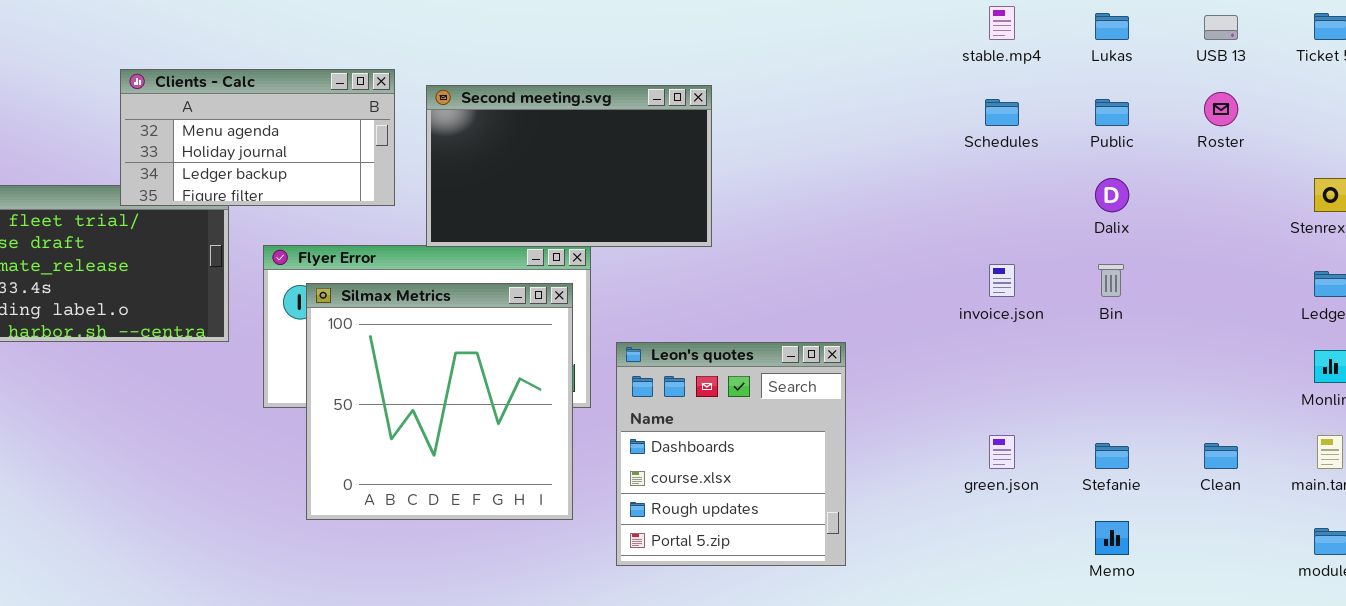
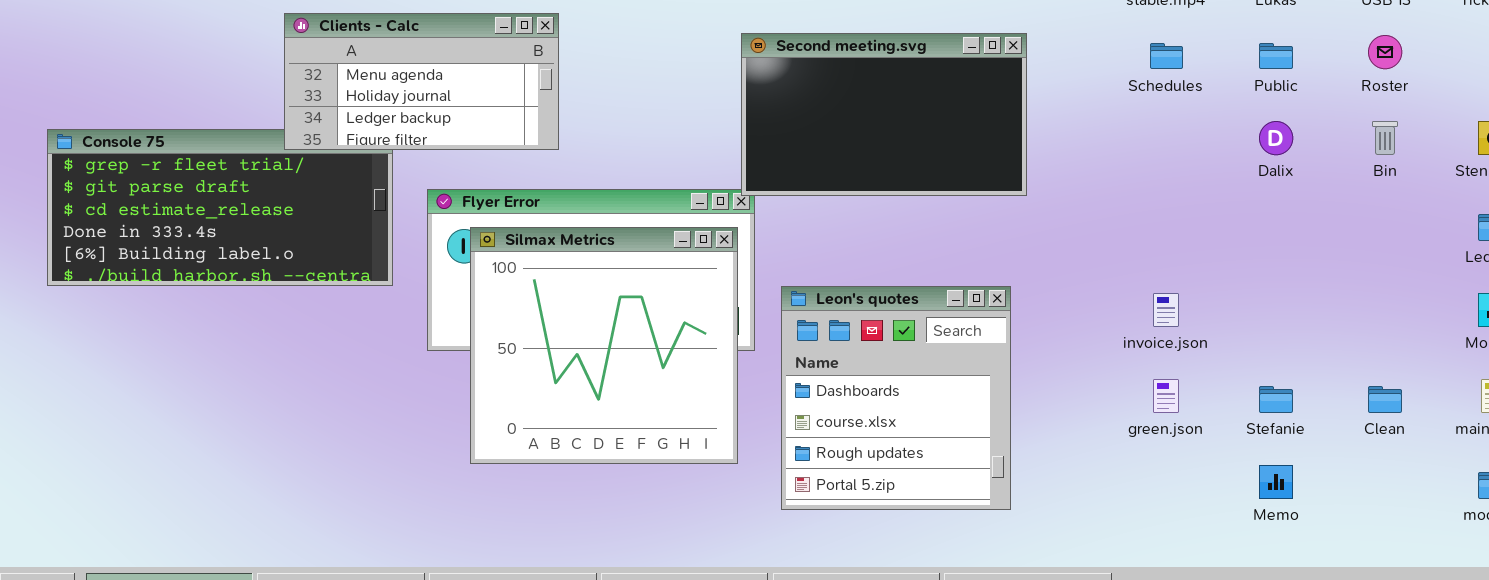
Second meeting.svg: [426,85,712,247] -> [741,33,1027,196], moved
invoice.json: [989,264,1015,297] -> [1153,293,1179,327], moved
Bin: [1098,264,1124,297] -> [1372,121,1398,155], moved

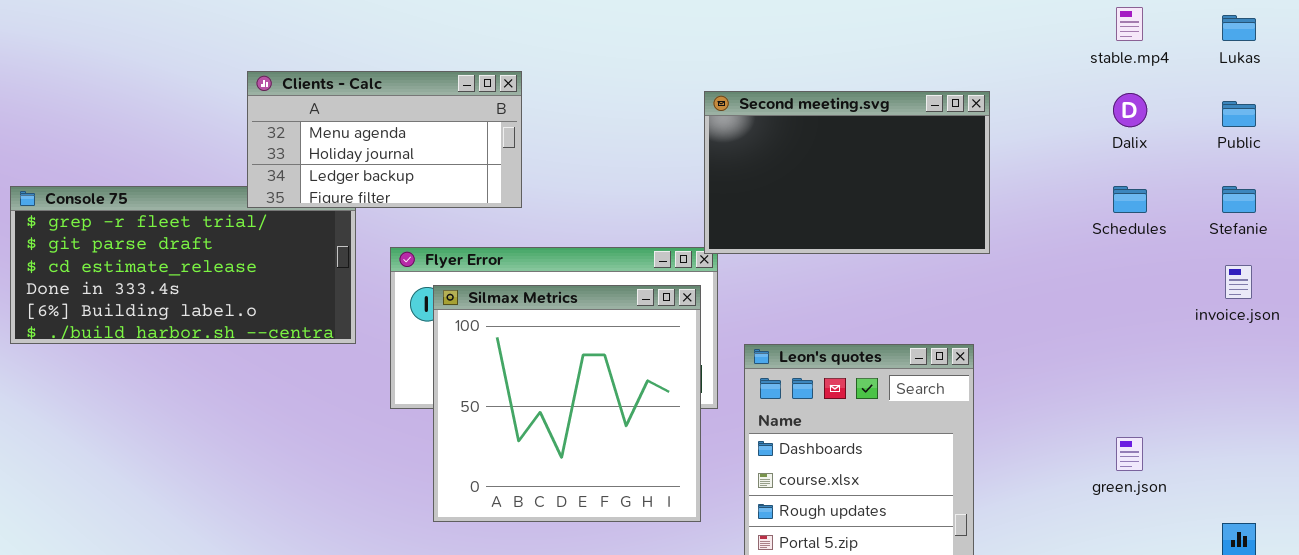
Schedules: [1150,43,1183,69] -> [1113,186,1147,213], moved
Dalix: [1259,121,1293,155] -> [1113,93,1147,127], moved
invoice.json: [1153,293,1179,327] -> [1225,265,1252,299], moved
Stefanie: [1259,386,1293,413] -> [1222,186,1256,213], moved

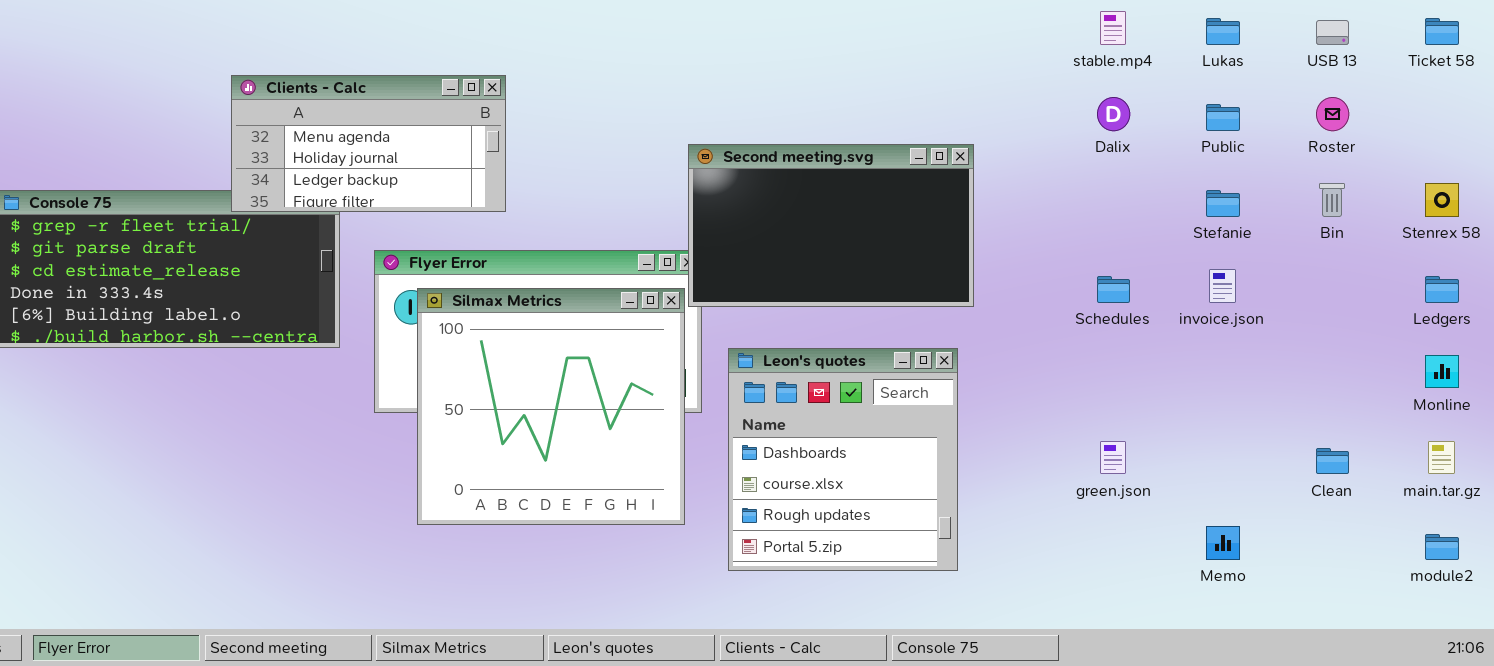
Second meeting.svg: [704,91,990,254] -> [688,144,974,307], moved
Schedules: [1113,186,1147,213] -> [1097,276,1130,303], moved

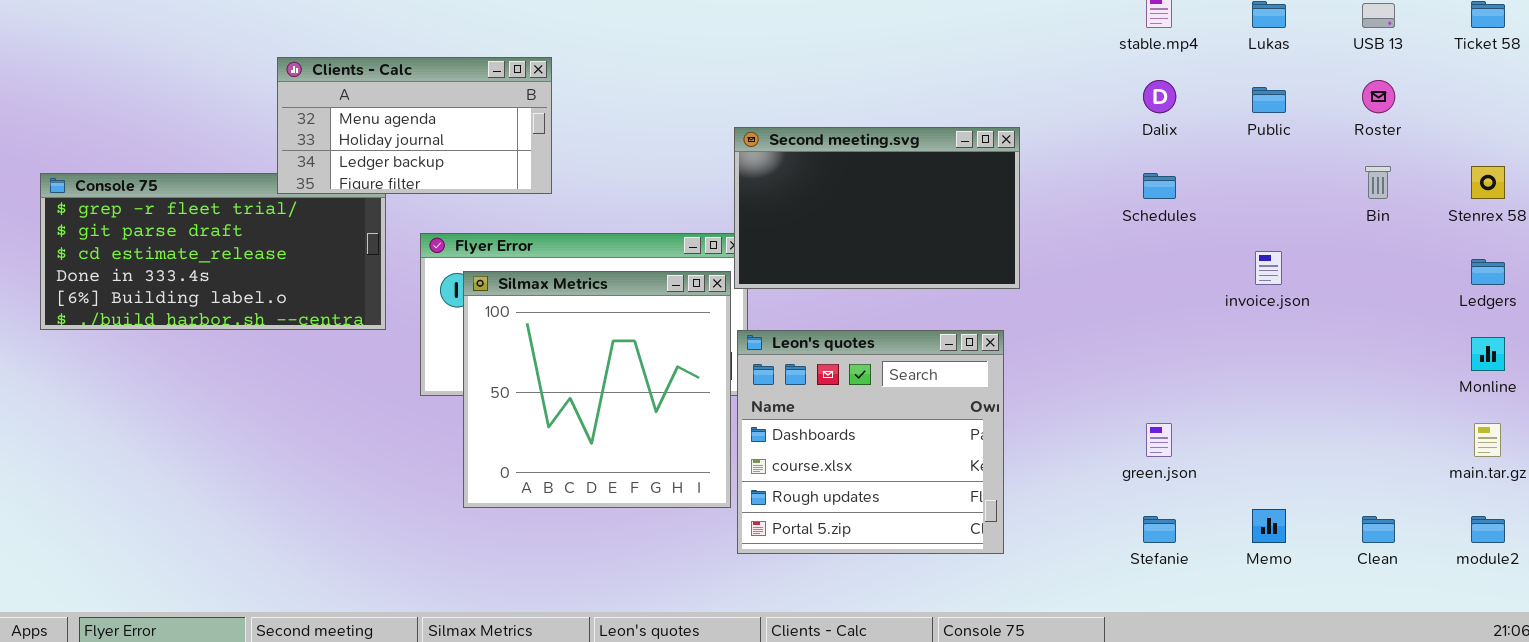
Stefanie: [1206,190,1240,217] -> [1143,516,1176,543], moved
Schedules: [1097,276,1130,303] -> [1143,173,1176,199], moved
Leon's quotes: [728,348,958,571] -> [737,330,1004,554], resized
Clean: [1316,448,1349,474] -> [1362,516,1395,543], moved

